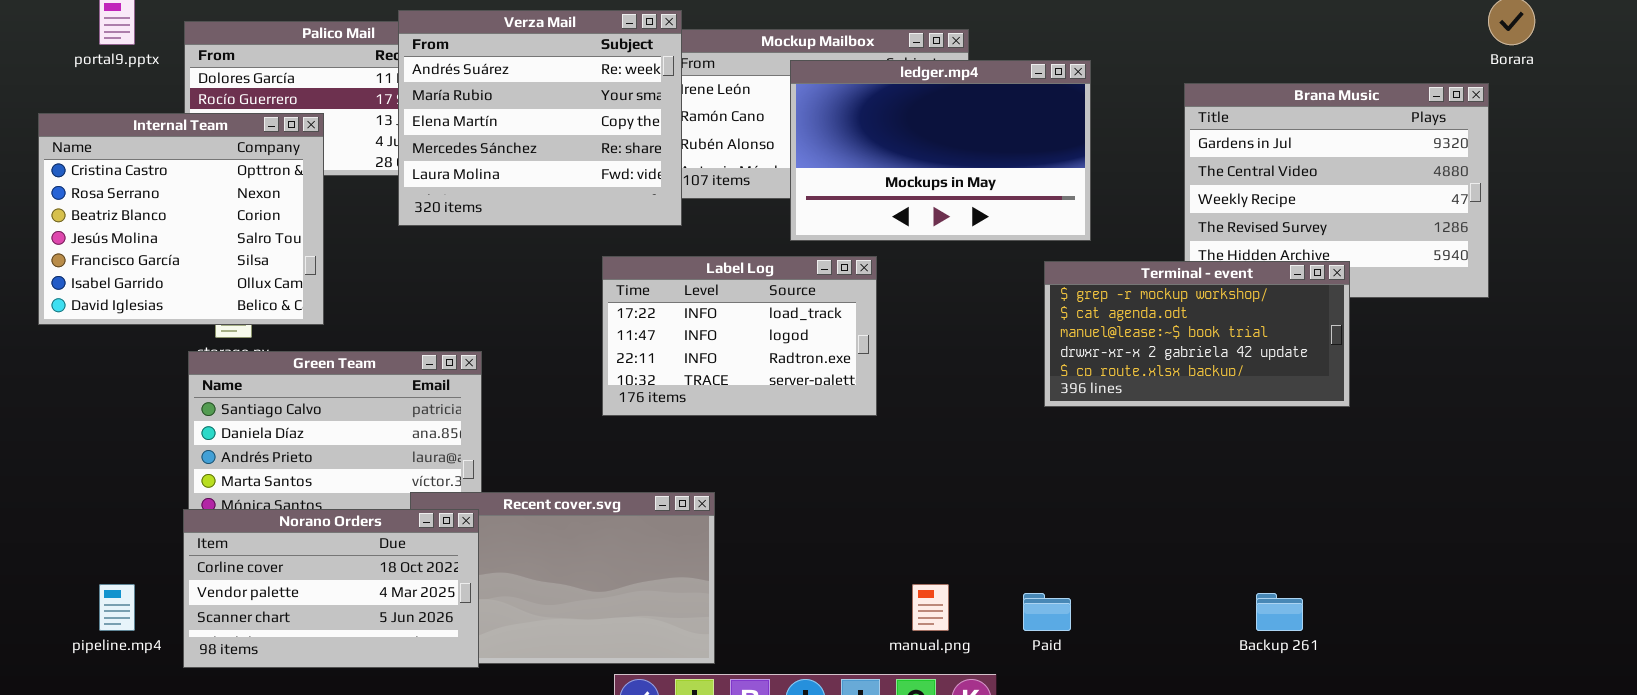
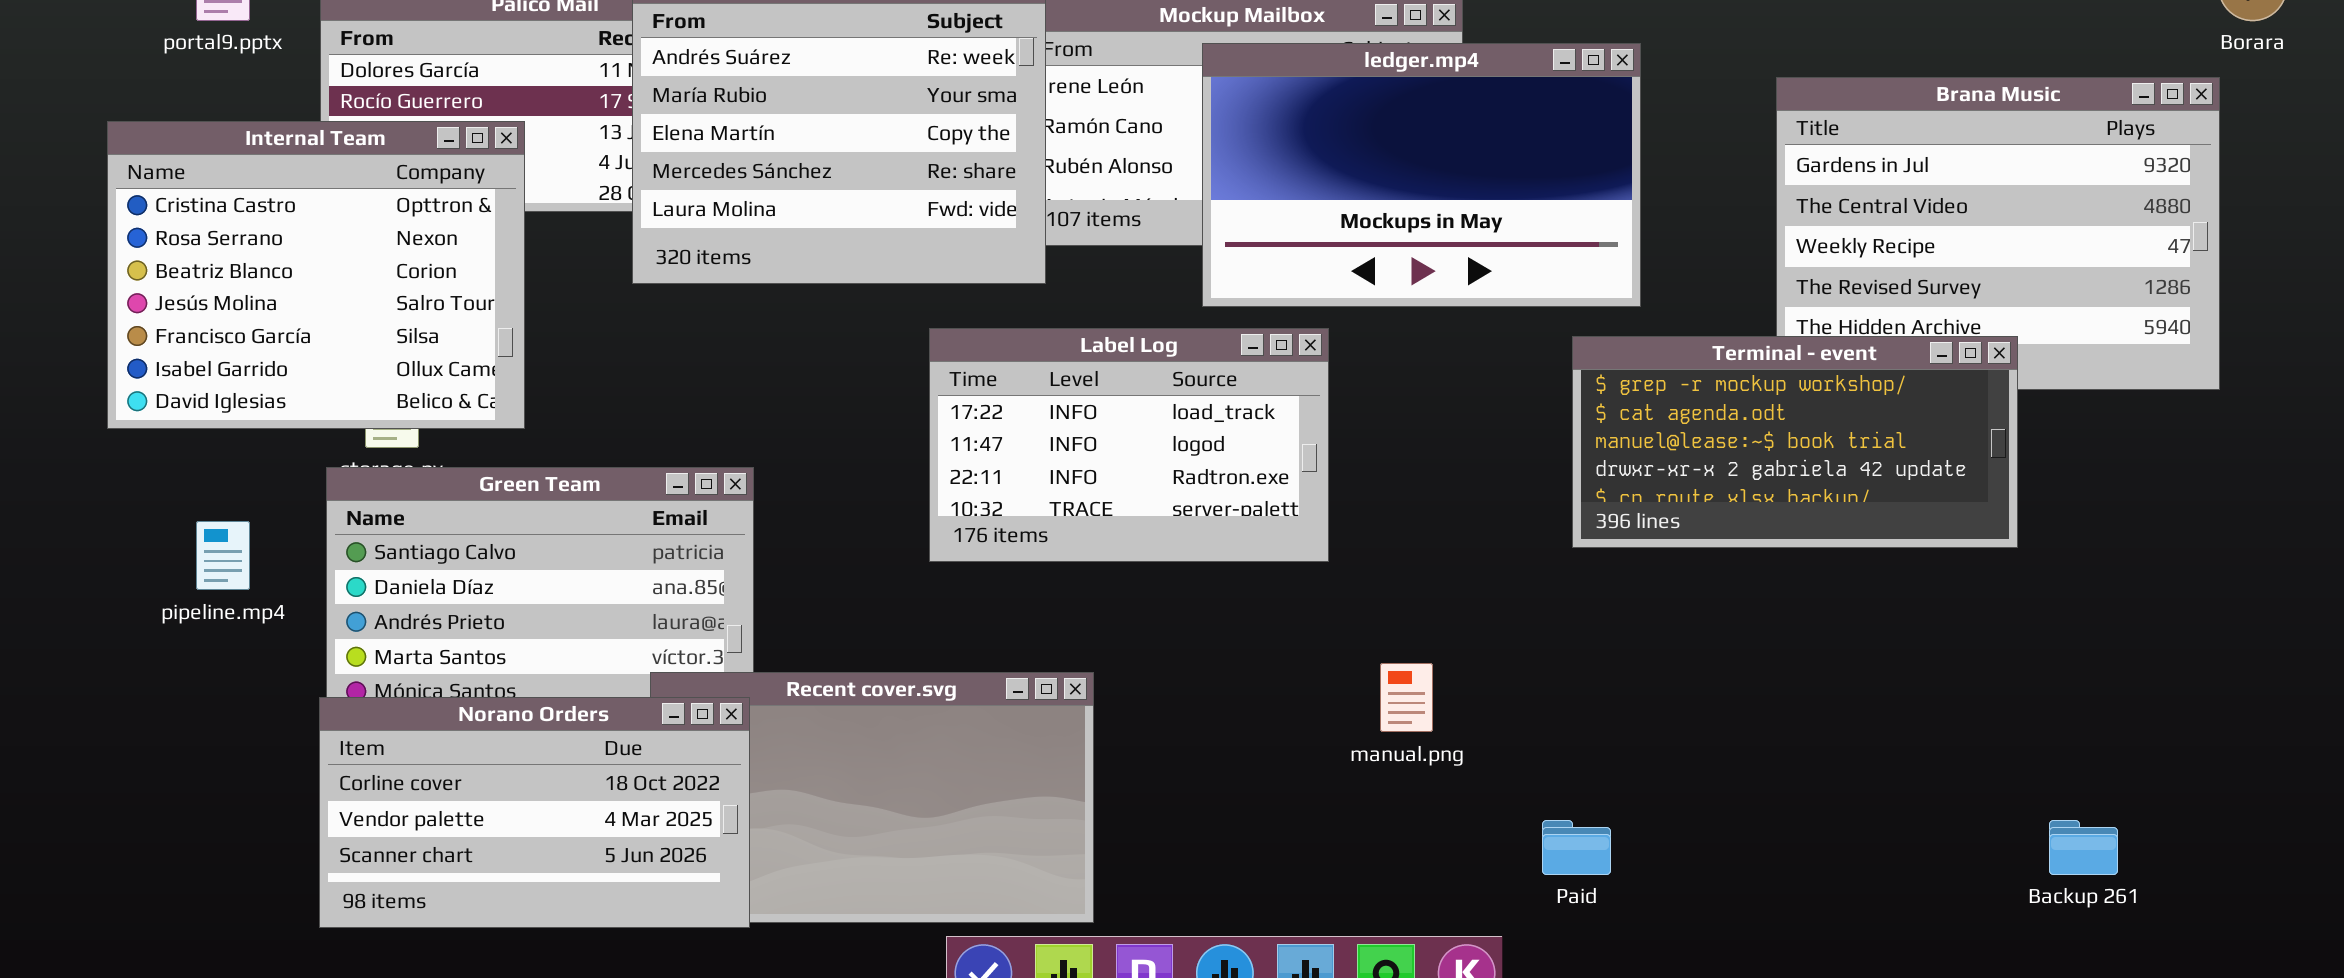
pipeline.mp4: [99,584,135,631] -> [196,521,250,590], moved
manual.png: [912,584,949,631] -> [1380,663,1433,732], moved
Backup 261: [1256,593,1303,631] -> [2049,820,2118,875], moved

